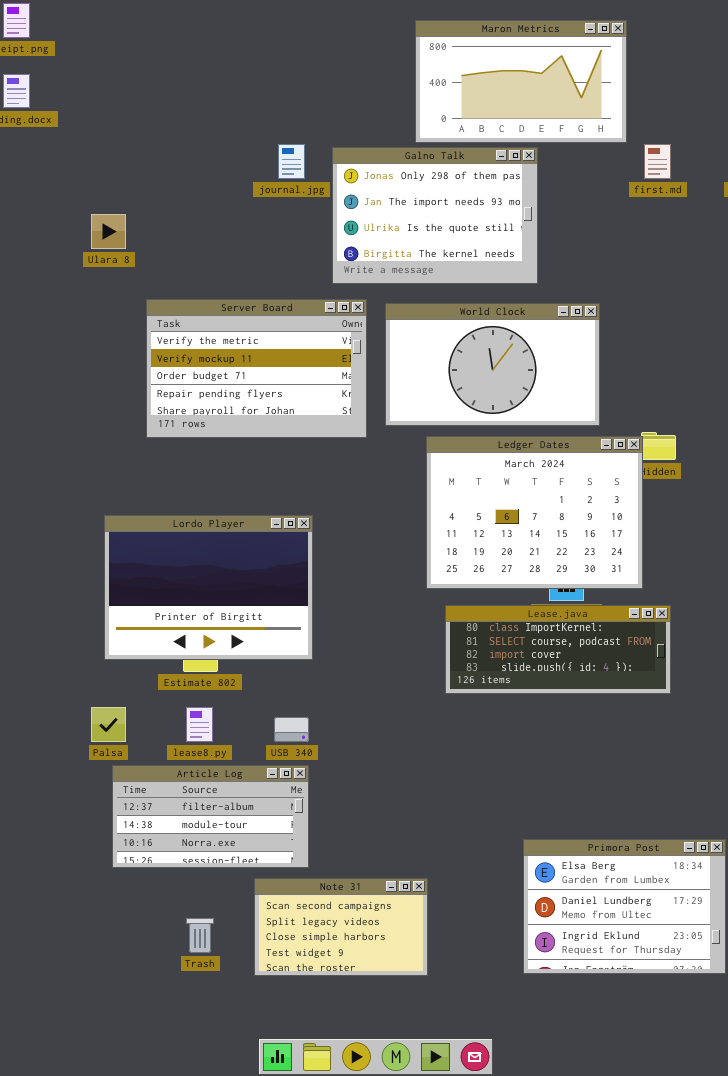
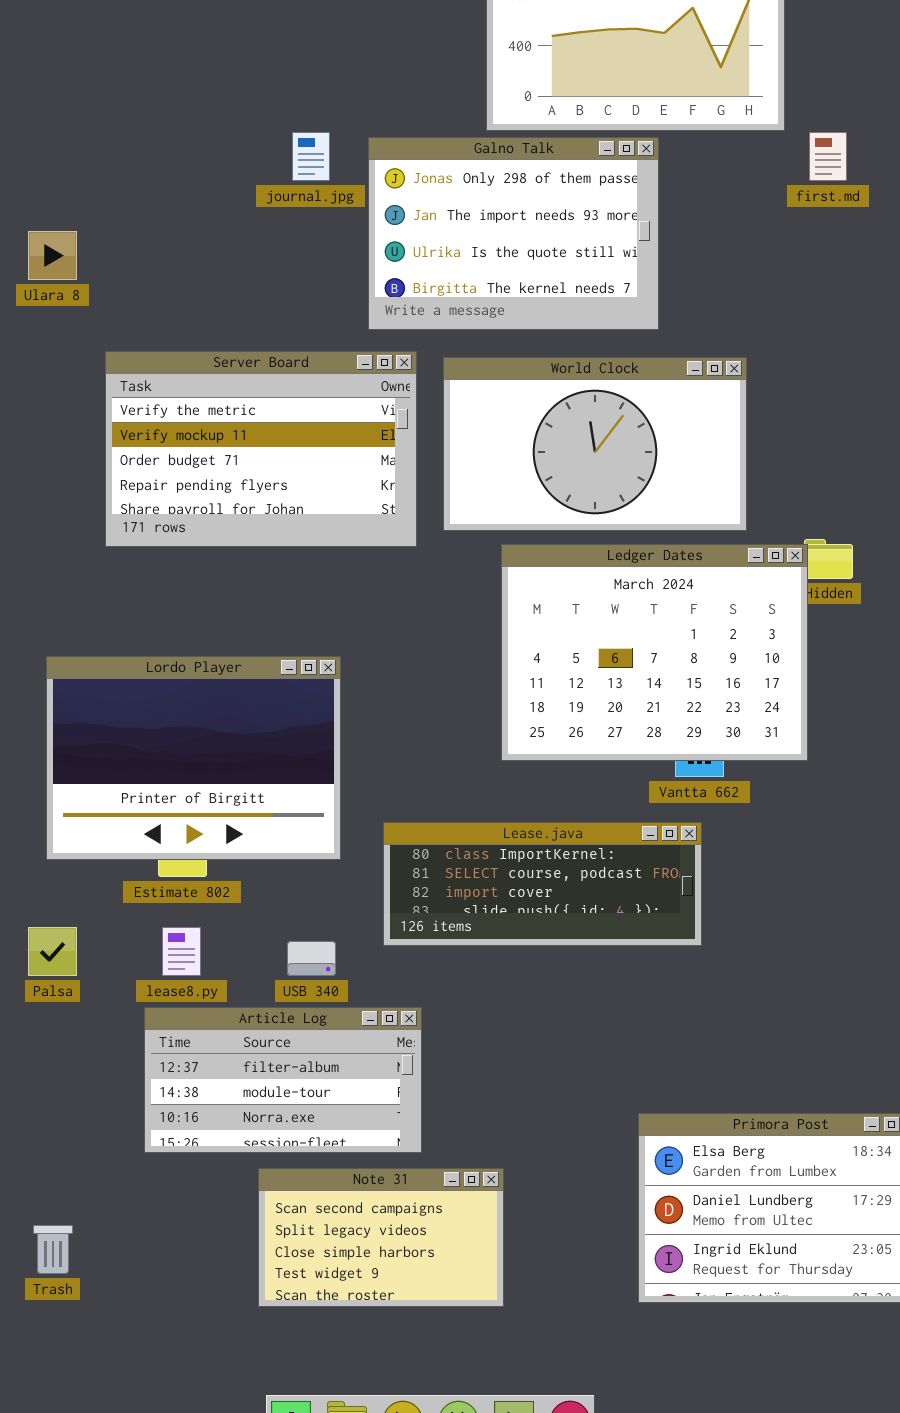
Lease.java: [445,605,671,694] -> [383,822,702,946], moved
Article Log: [112,765,309,868] -> [144,1007,422,1153], moved
Trash: [186,918,214,953] -> [33,1225,73,1274], moved

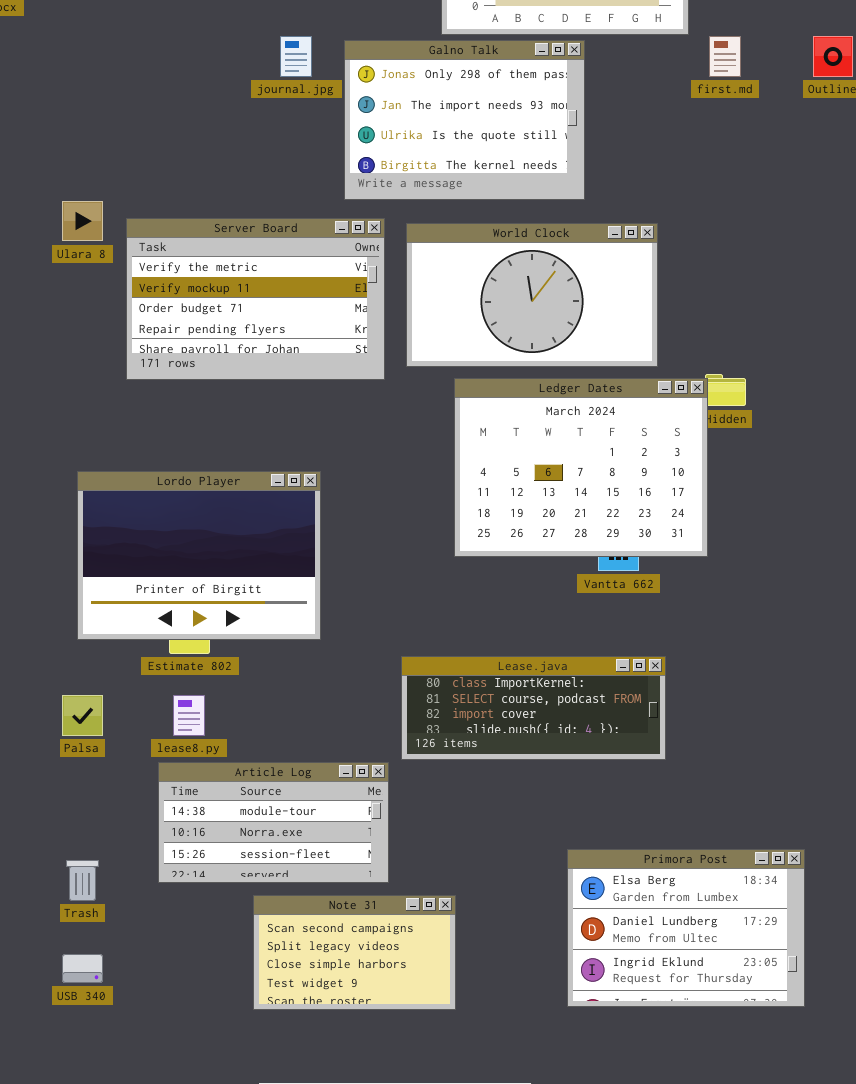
Ulara 8: [28,231,77,280] -> [62,201,103,241], moved
Lease.java: [383,822,702,946] -> [401,656,666,760], moved
USB 340: [287,941,336,976] -> [62,954,103,983], moved
Article Log: [144,1007,422,1153] -> [158,762,389,883], scrolled down 1 row
Trash: [33,1225,73,1274] -> [66,860,99,901], moved

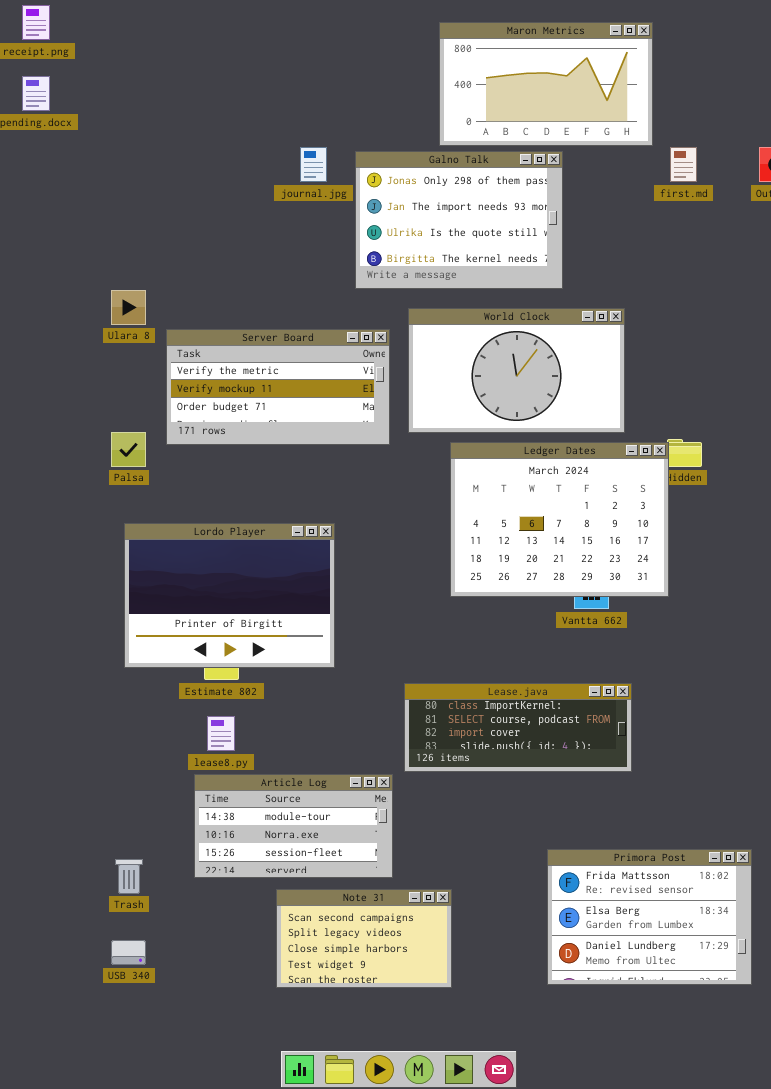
Server Board: [126,218,385,380] -> [166,329,390,445], resized
Palsa: [62,695,103,736] -> [111,432,146,467], moved
Primora Post: [567,849,805,1007] -> [547,849,752,985], scrolled up 1 row

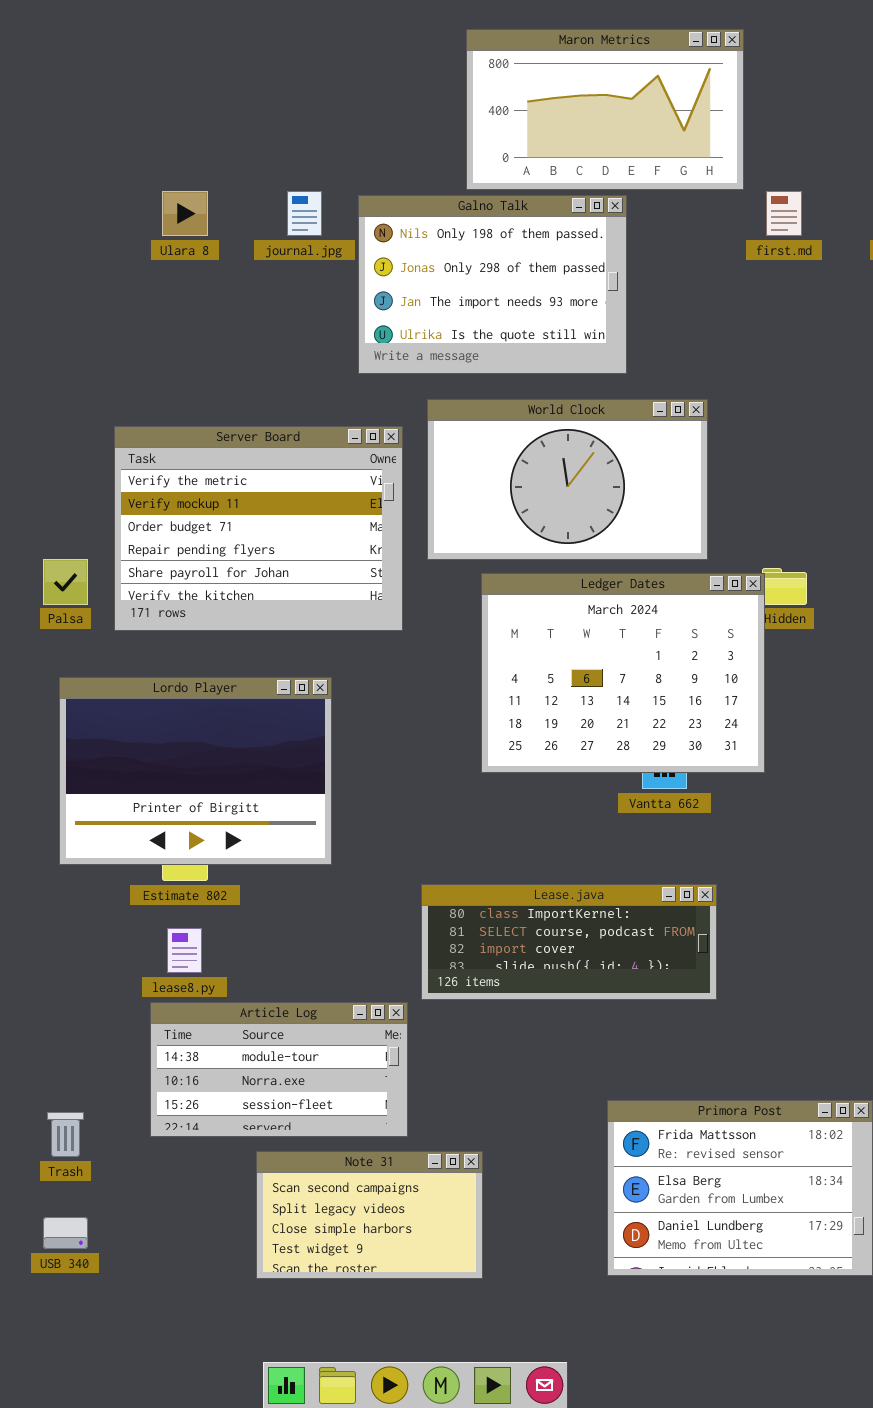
Galno Talk: [355,151,563,289] -> [358,195,627,374], scrolled up 1 row
Ulara 8: [111,290,146,325] -> [162,191,208,236], moved
Server Board: [166,329,390,445] -> [114,426,403,631], resized

